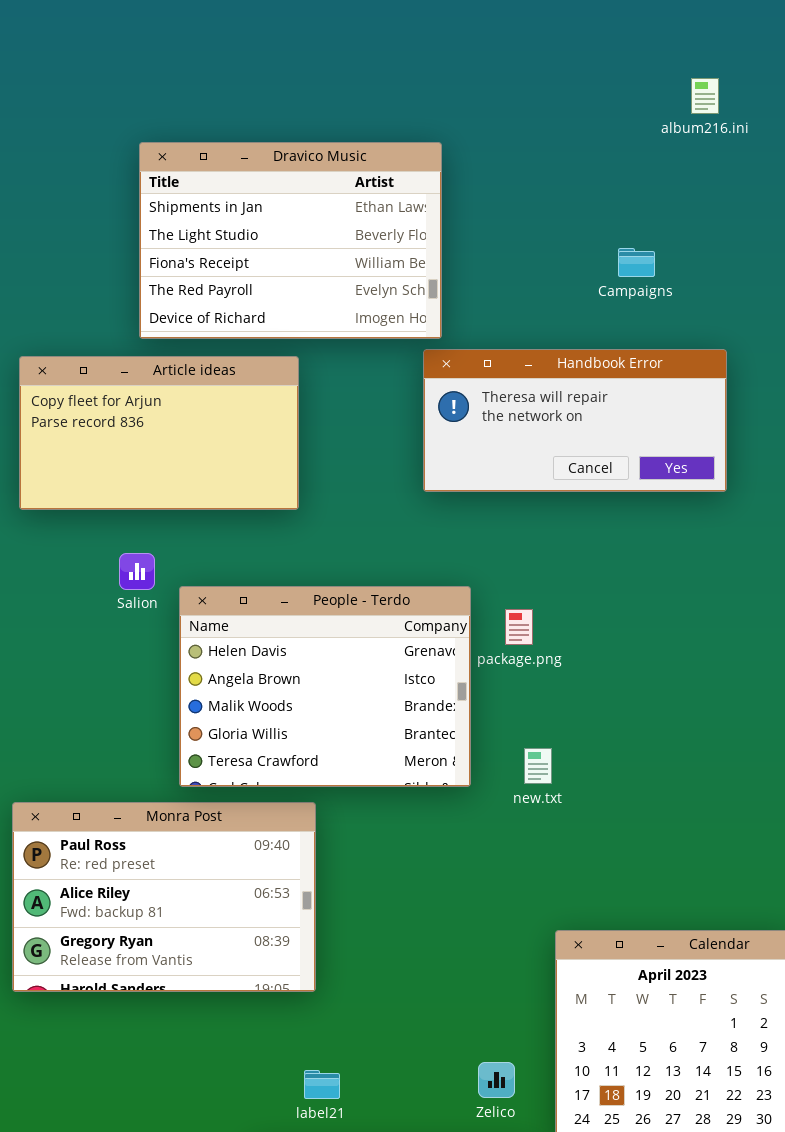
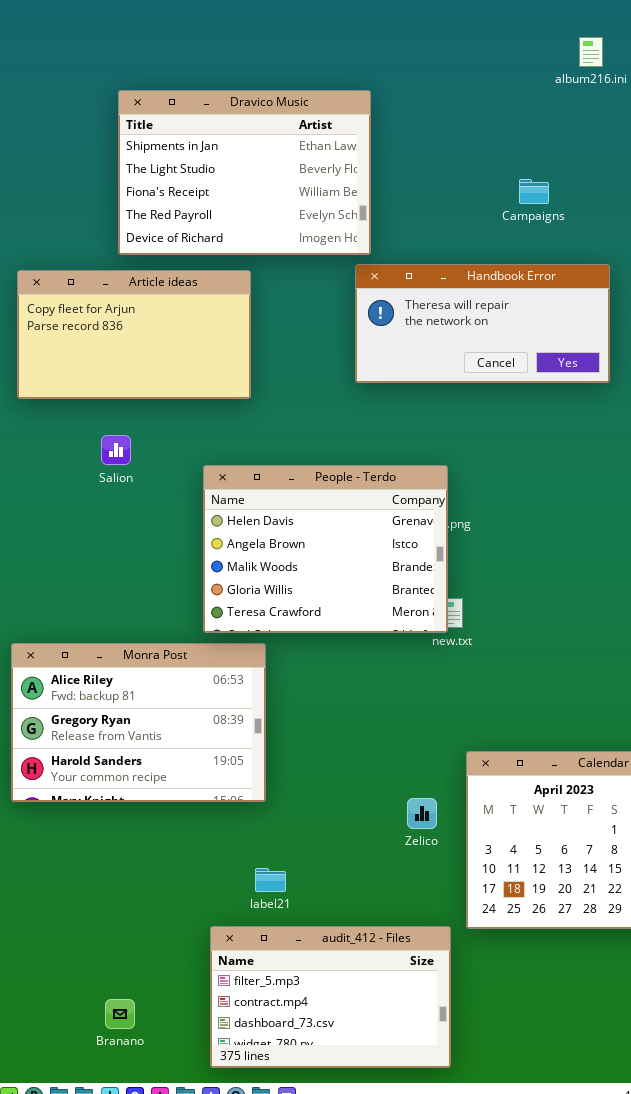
People - Terdo: [179,586,471,787] -> [203,465,448,633], moved
Monra Post: [12,802,316,992] -> [11,643,266,802], scrolled down 1 row
Zelico: [478,1062,515,1098] -> [407,798,437,829], moved

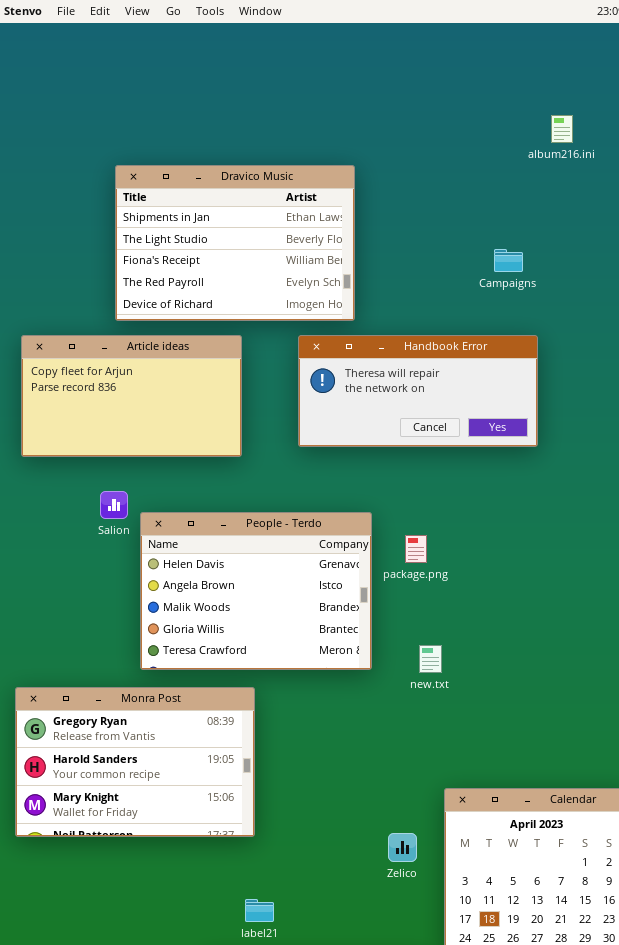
Handbook Error: [355,264,610,383] -> [298,335,538,447], moved
People - Terdo: [203,465,448,633] -> [140,512,372,670], moved
Monra Post: [11,643,266,802] -> [15,687,255,837], scrolled down 1 row

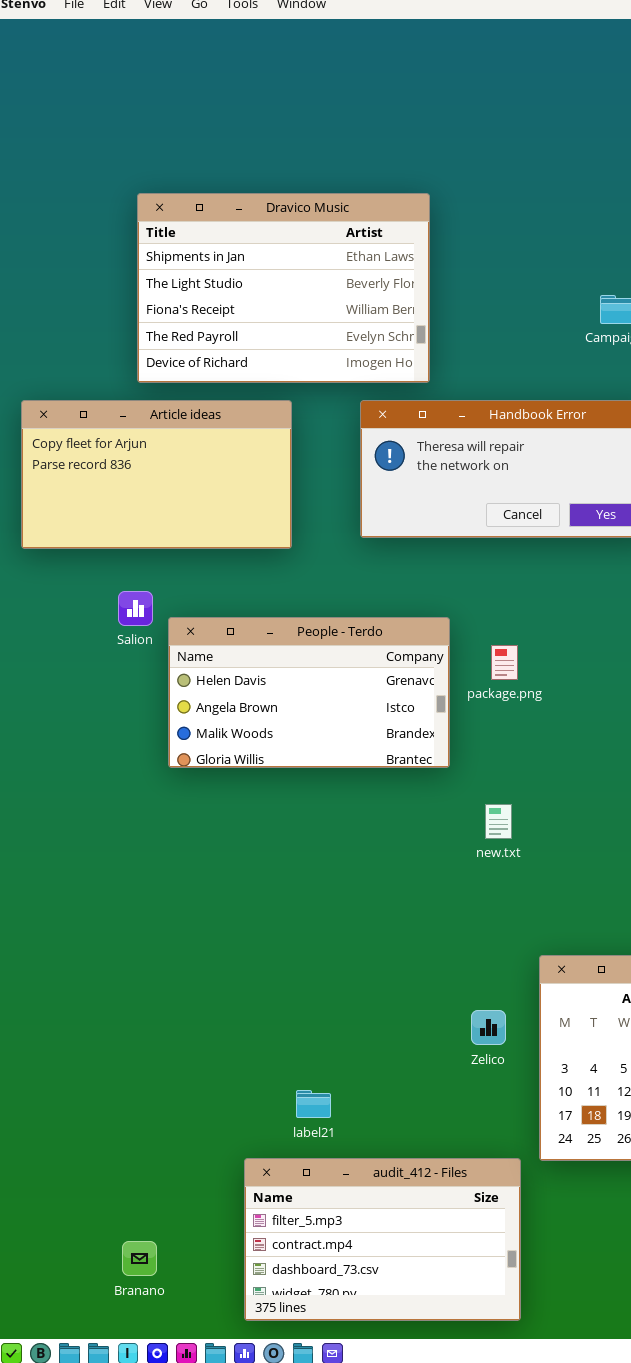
People - Terdo: [140,512,372,670] -> [168,617,450,768], resized
new.txt: [419,645,442,673] -> [485,804,512,839], moved
Monra Post: [15,687,255,837] -> none, closed

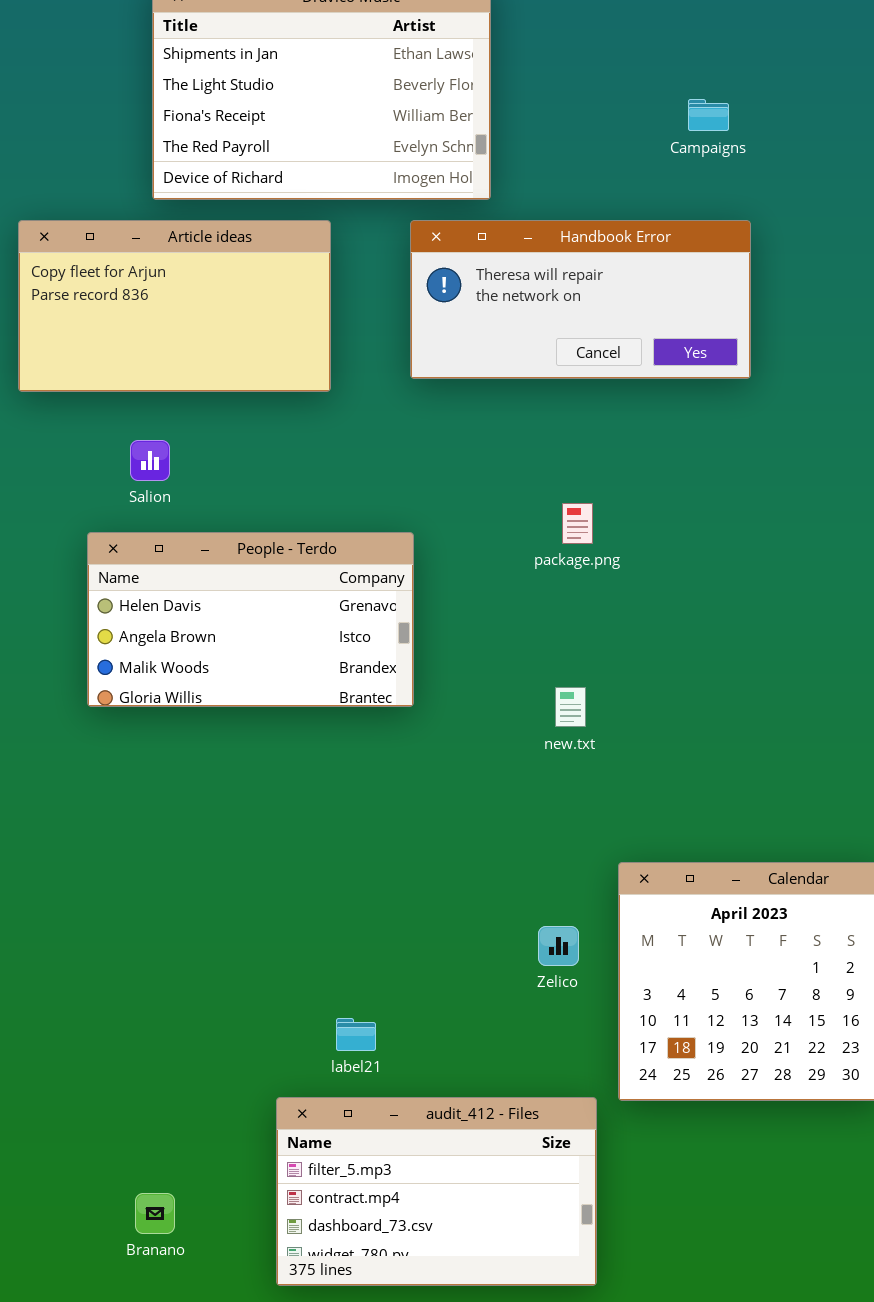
People - Terdo: [168,617,450,768] -> [87,532,414,707], moved

